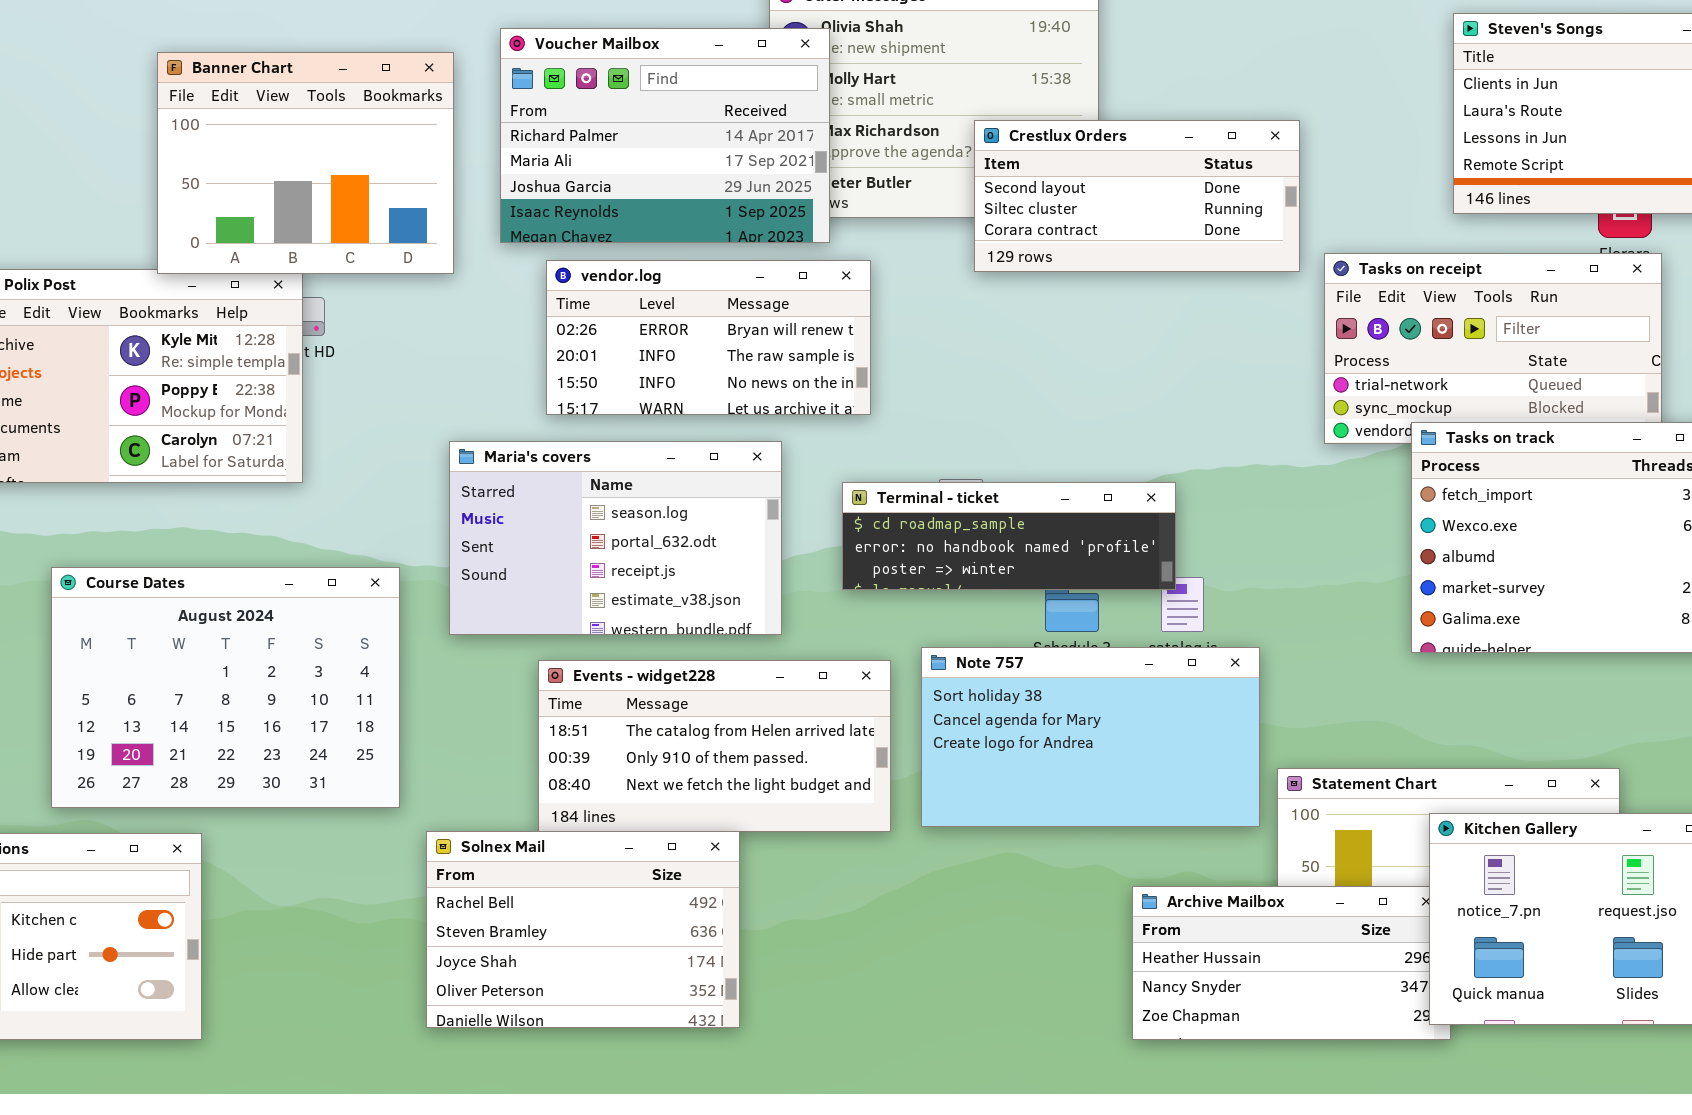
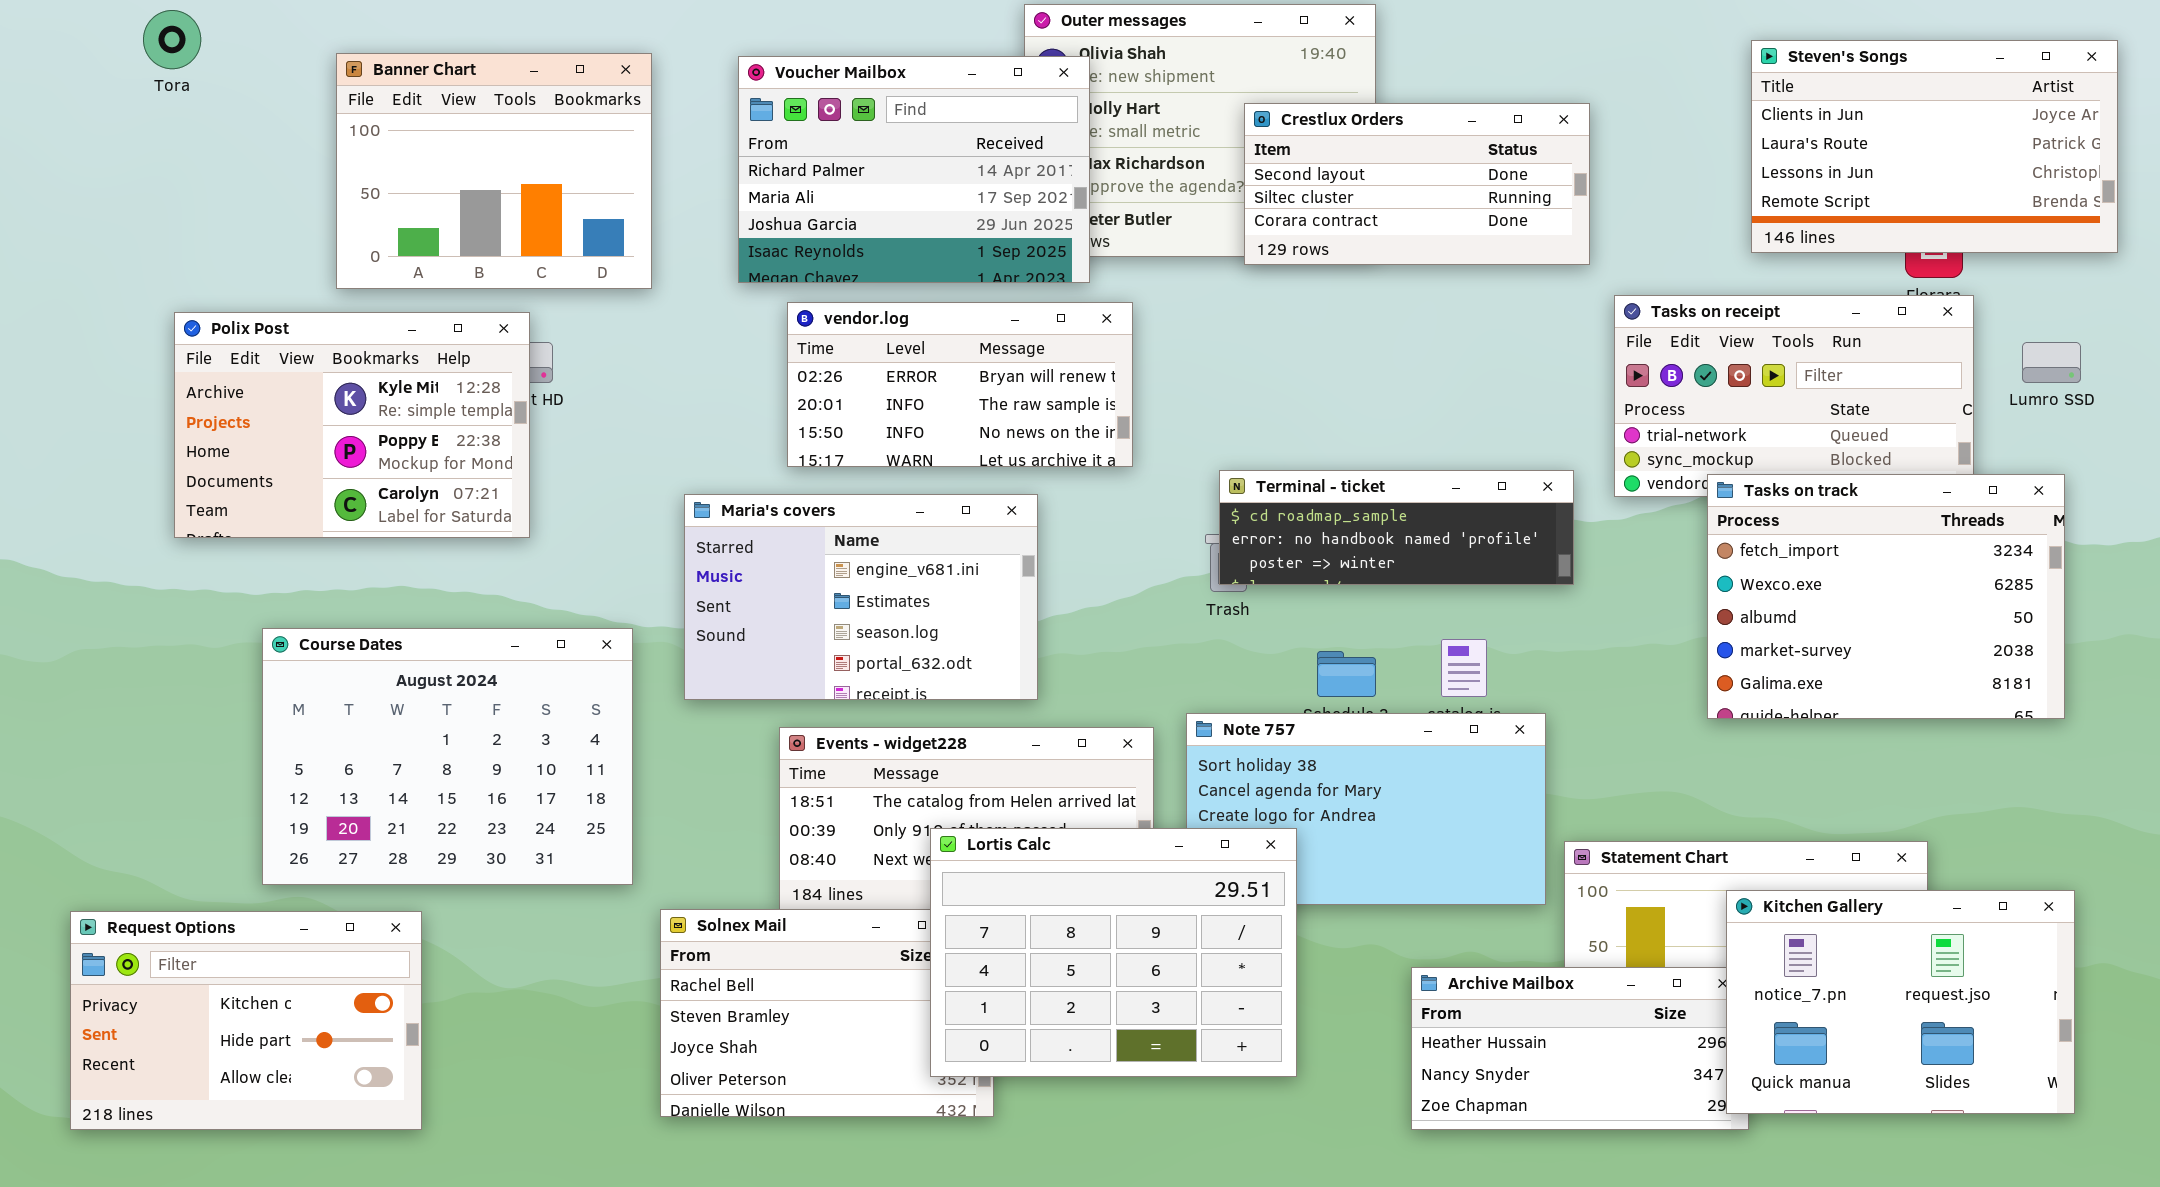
Banner Chart: [157,52,454,274] -> [336,53,652,289], moved
Crestlux Orders: [974,120,1300,272] -> [1244,103,1590,265], moved
Maria's covers: [449,441,782,635] -> [684,494,1038,700], scrolled up 2 rows
Terminal - ticket: [842,482,1176,590] -> [1219,470,1574,585], moved
Lortis Calc: none -> [930,828,1297,1077], opened

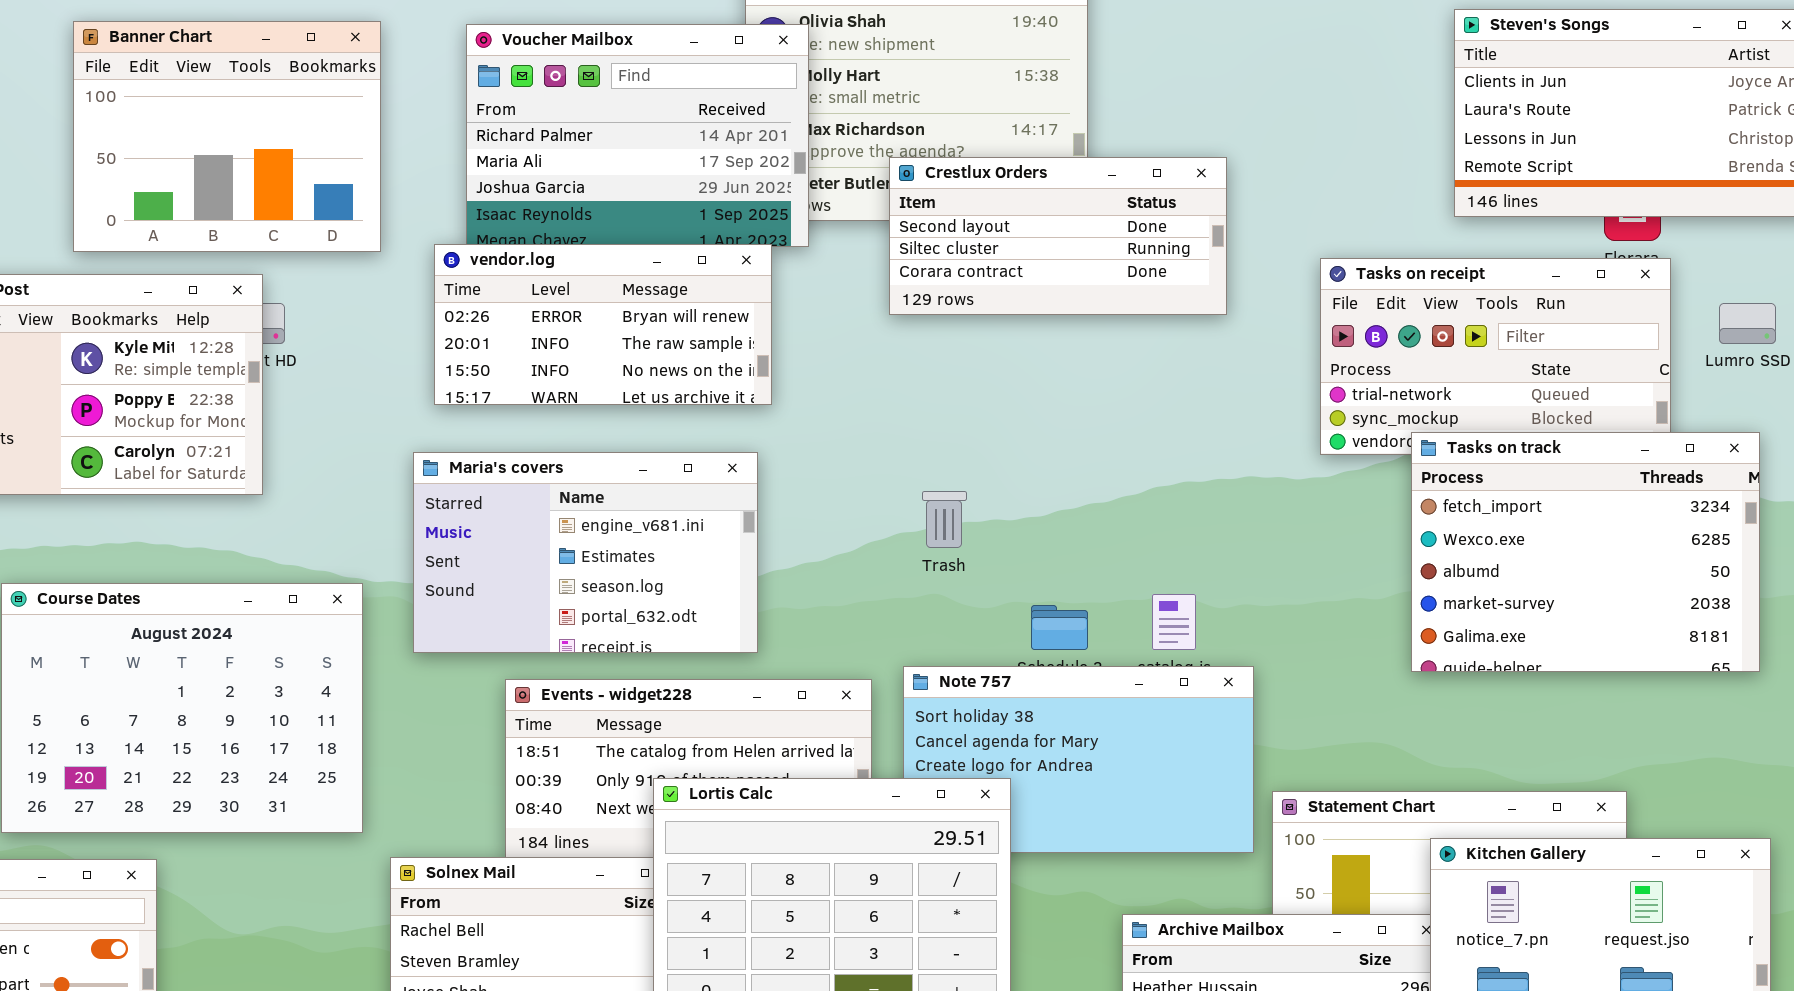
Crestlux Orders: [1244,103,1590,265] -> [889,157,1227,315], moved
vendor.log: [787,302,1133,467] -> [434,244,772,405], moved
Terminal - ticket: [1219,470,1574,585] -> none, closed

